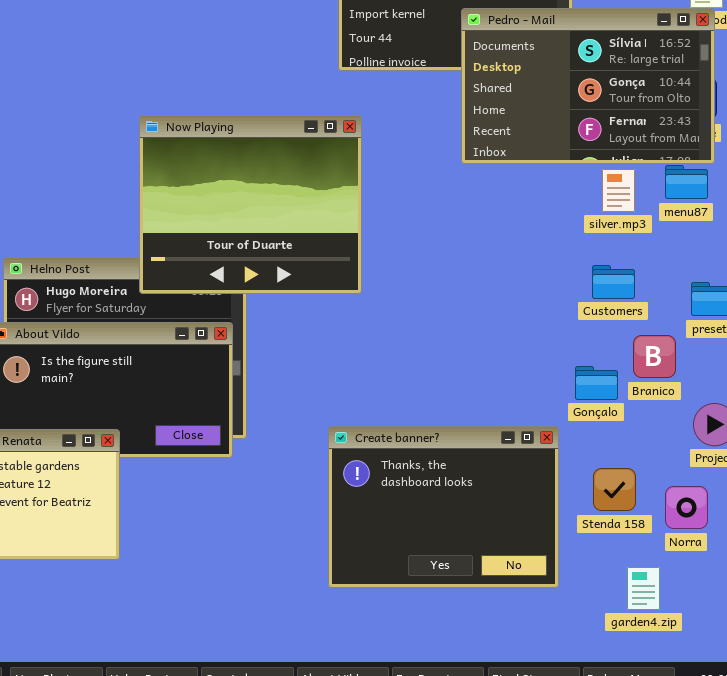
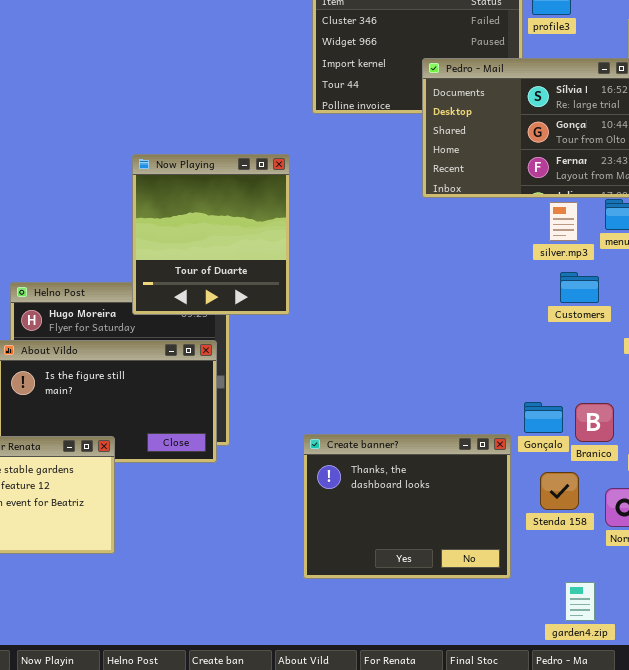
Now Playing: [139,115,362,294] -> [132,154,290,315], resized
Customers: [592,265,635,299] -> [560,272,599,303], moved
Branico: [633,335,676,378] -> [575,403,614,442], moved
Gonçalo: [575,366,618,400] -> [524,402,563,433], moved
garden4.zip: [627,567,660,610] -> [565,582,595,621], moved

